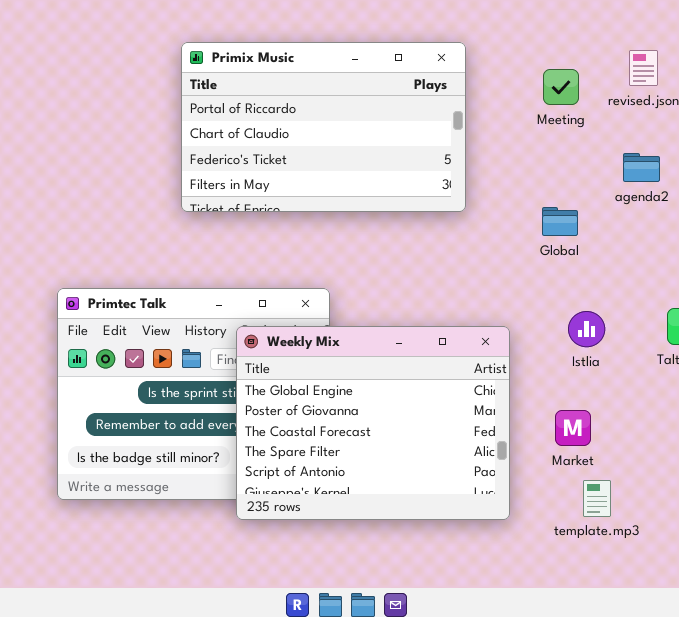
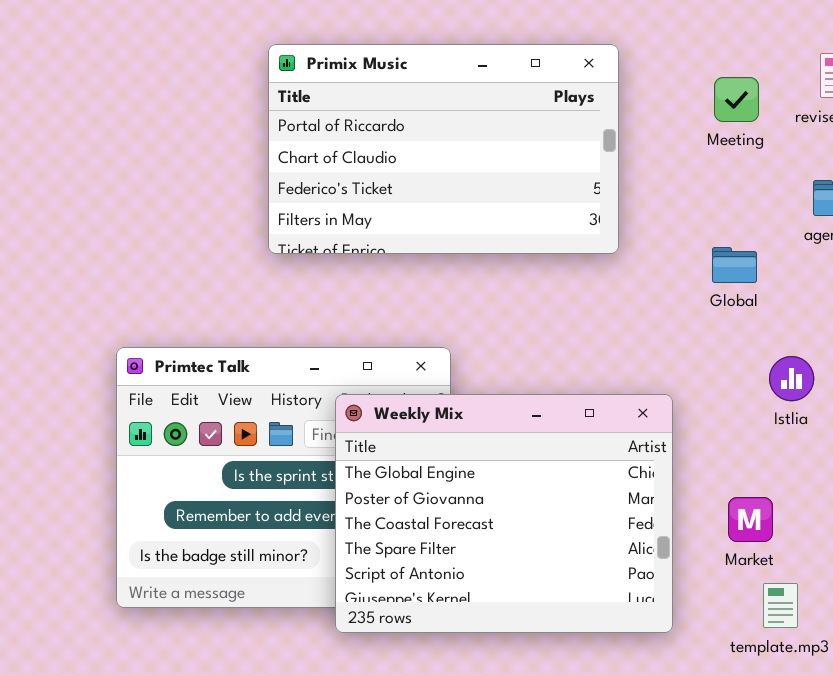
Istlia: [568,311,605,347] -> [769,356,814,401], moved

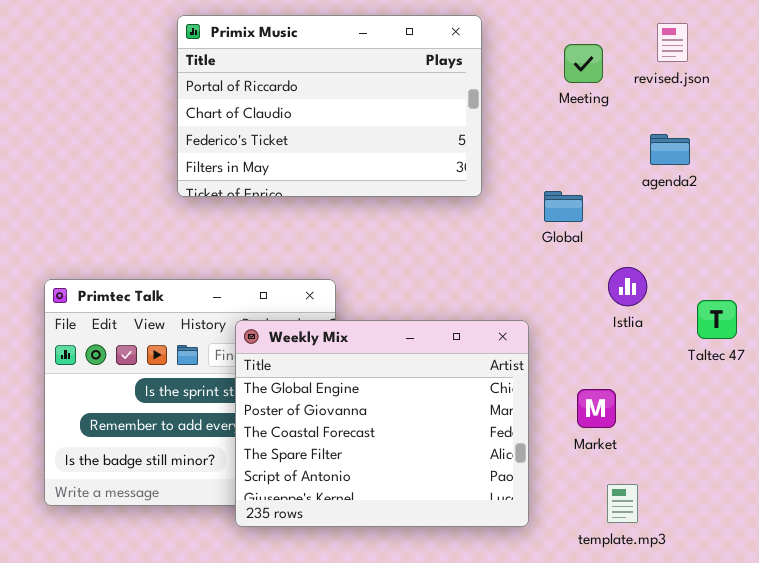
Global: [712,247,757,283] -> [544,191,583,222], moved
Istlia: [769,356,814,401] -> [608,267,647,306], moved
Market: [728,497,773,542] -> [577,389,616,428], moved

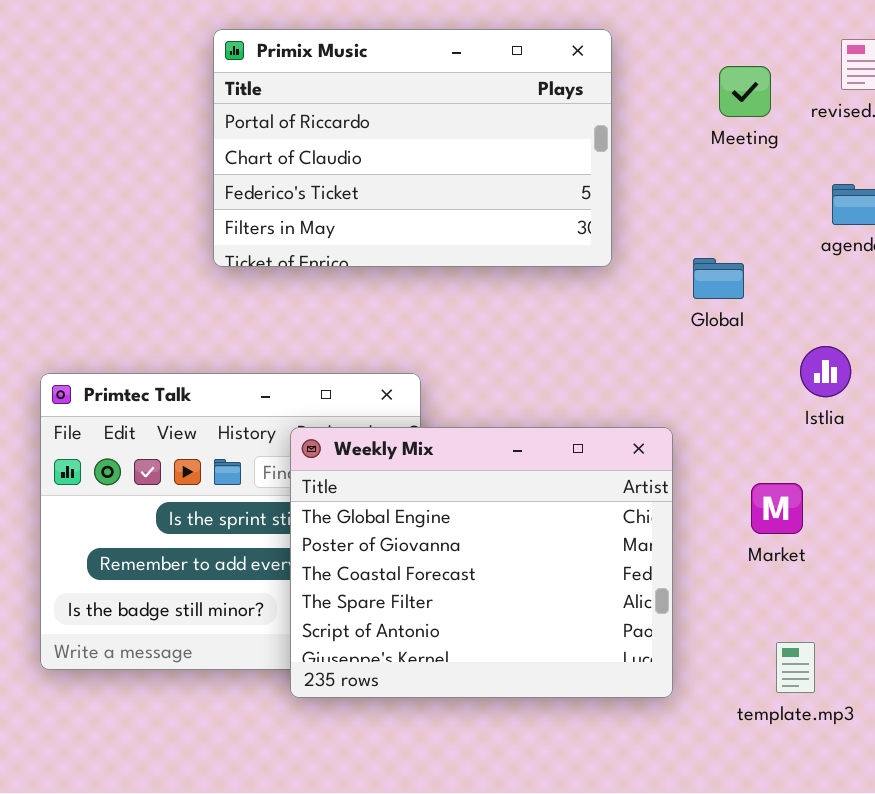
Istlia: [608,267,647,306] -> [800,346,851,397], moved
Market: [577,389,616,428] -> [751,483,803,534], moved

